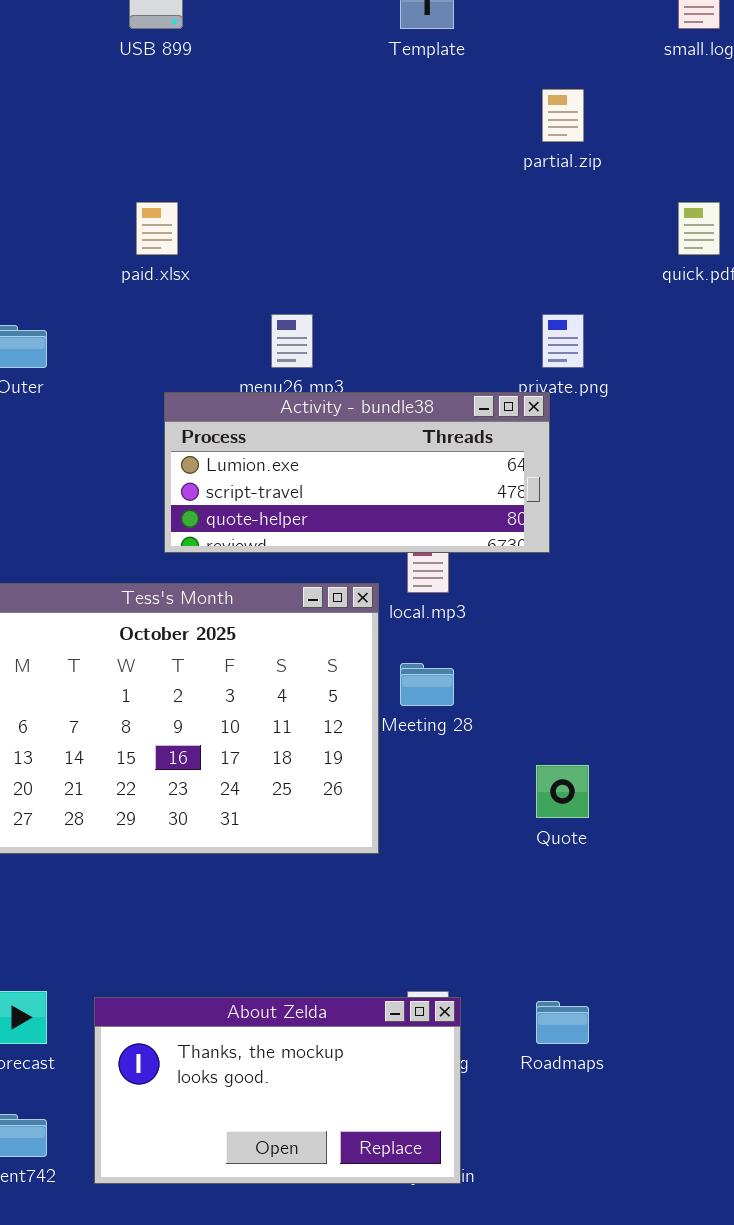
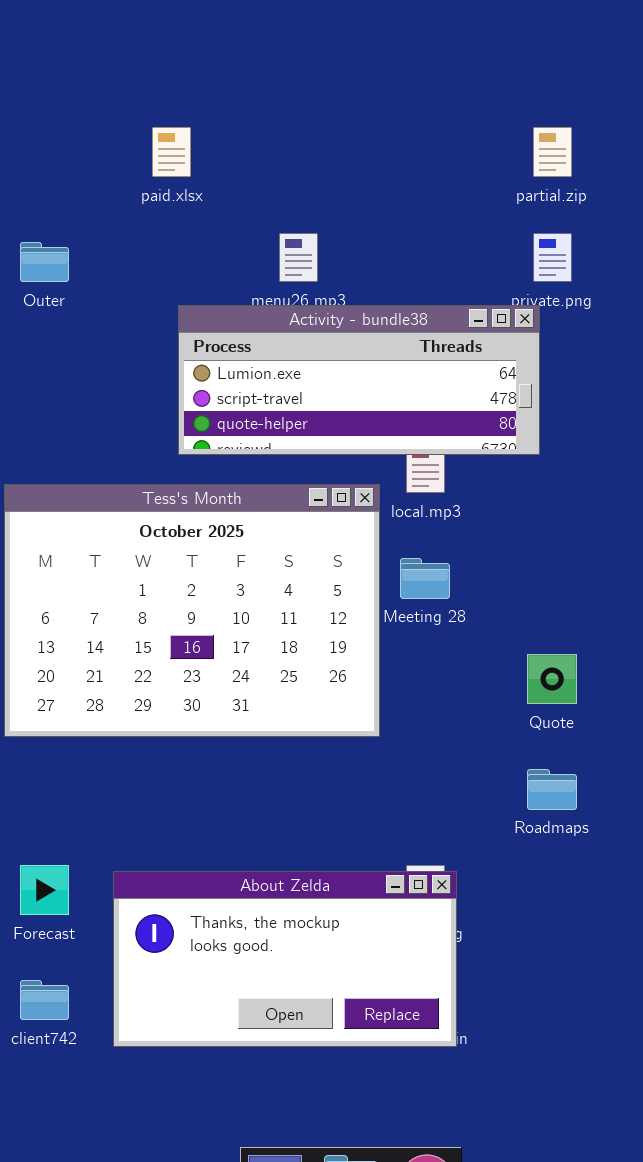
partial.zip: [542,89,584,142] -> [533,127,572,177], moved
Roadmaps: [536,1001,589,1044] -> [527,769,577,810], moved

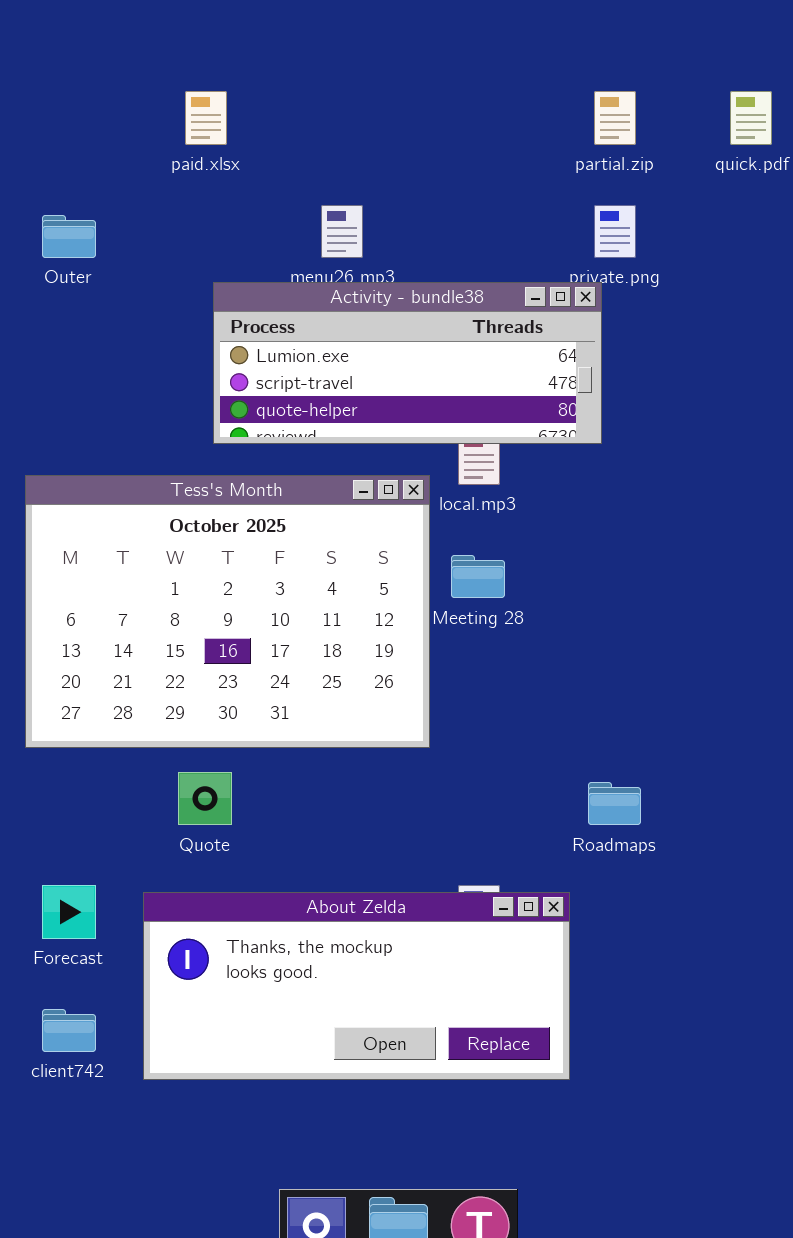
Quote: [527,654,577,704] -> [178,772,232,825], moved
About Zelda: [113,871,457,1047] -> [143,892,570,1080], resized

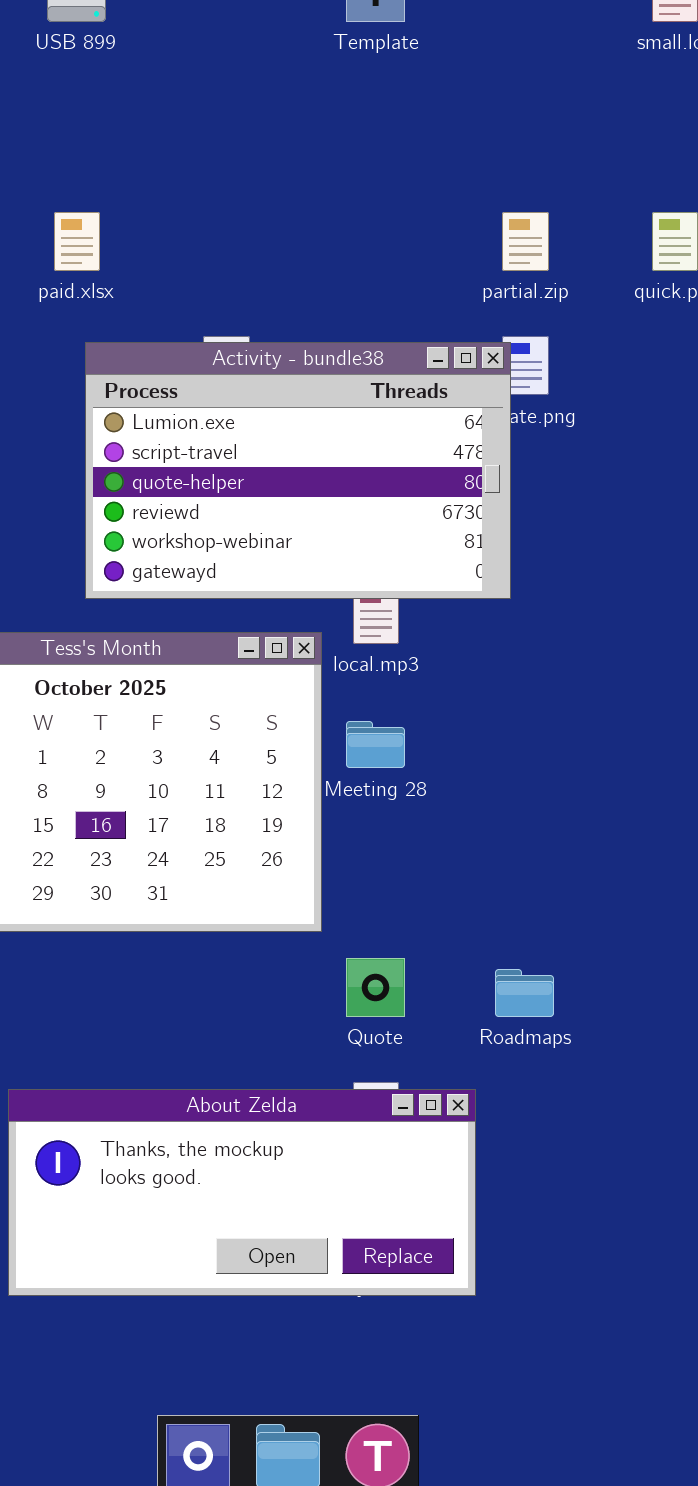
Activity - bundle38: [213,282,602,444] -> [85,342,511,599], resized
Quote: [178,772,232,825] -> [346,958,405,1017], moved

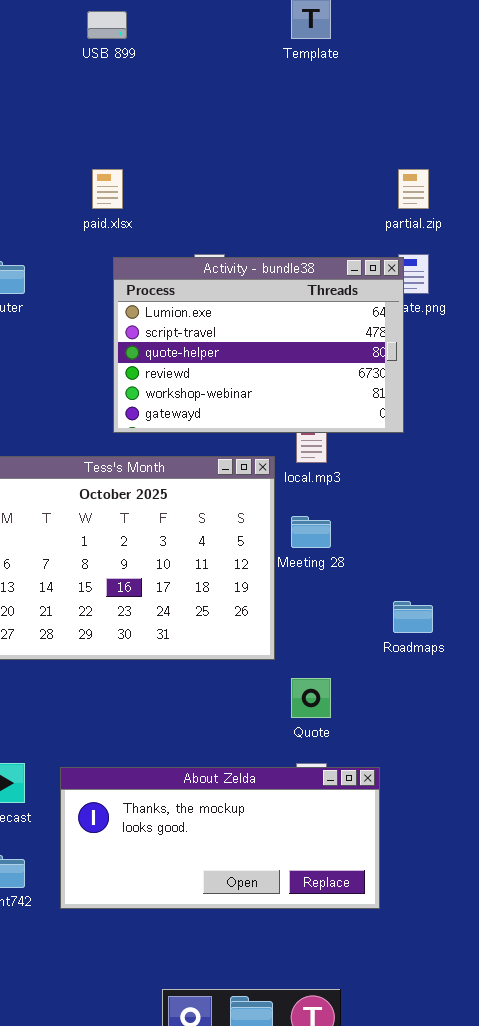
Roadmaps: [495,969,554,1017] -> [393,601,433,633], moved

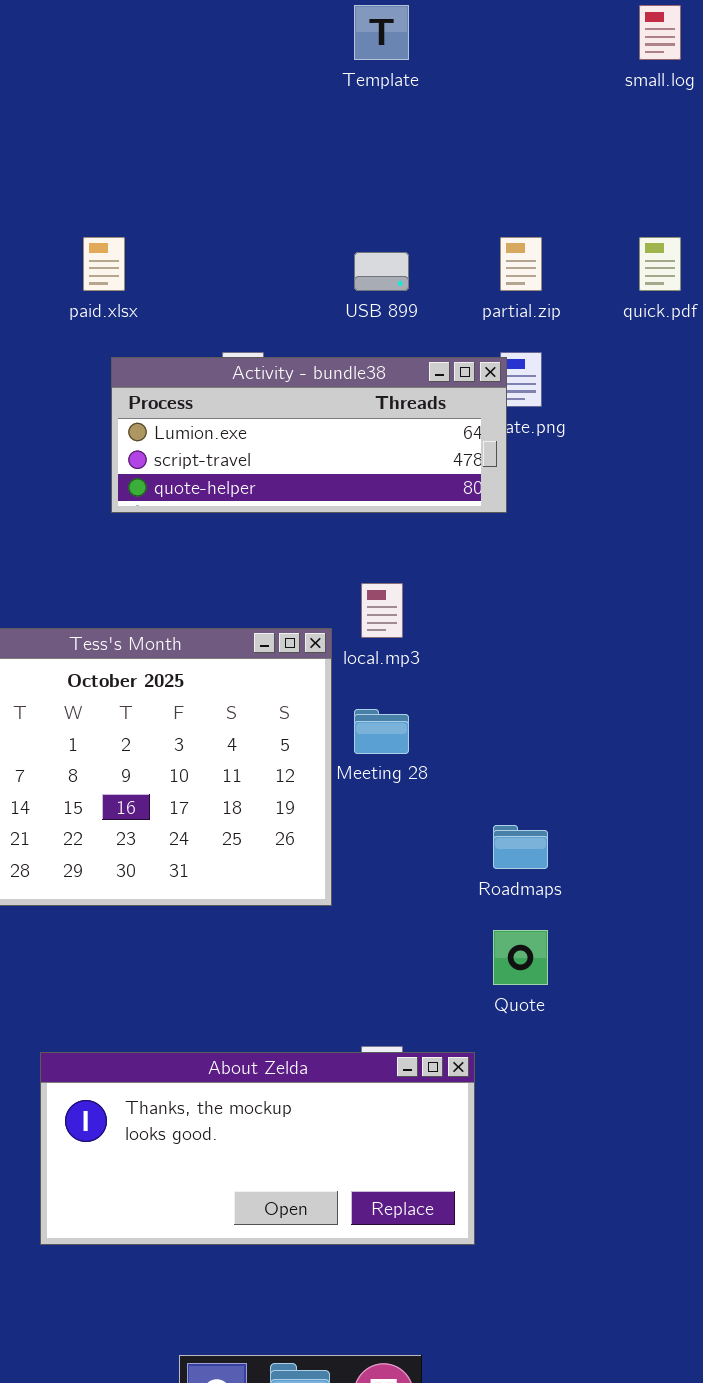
USB 899: [87,11,127,39] -> [354,252,409,291], moved
Activity - bundle38: [113,257,404,433] -> [111,357,507,513], resized
Quote: [291,678,331,718] -> [493,930,548,985], moved

